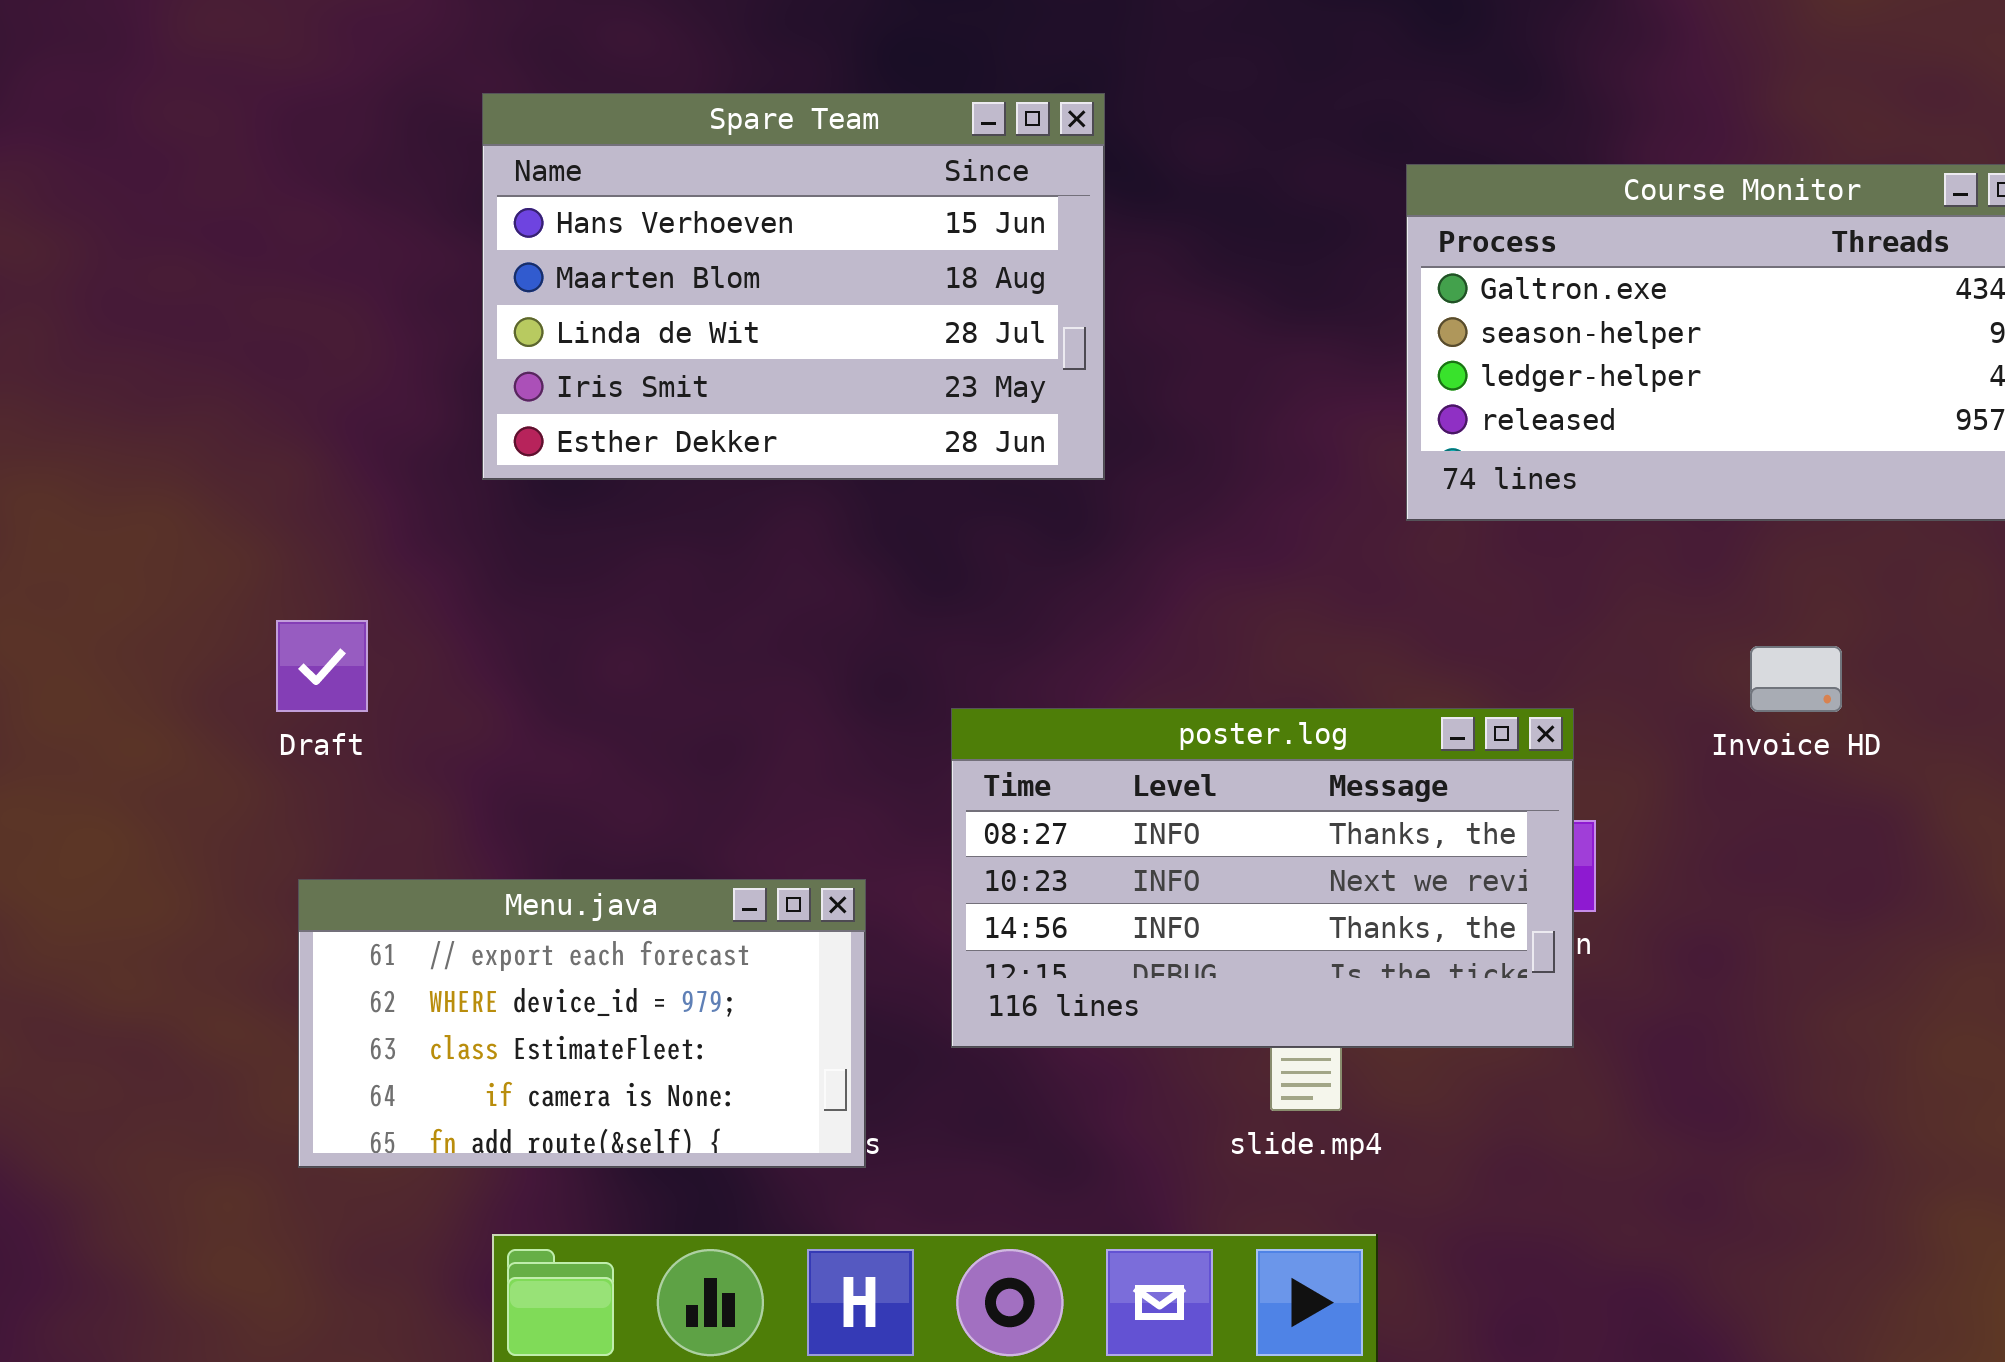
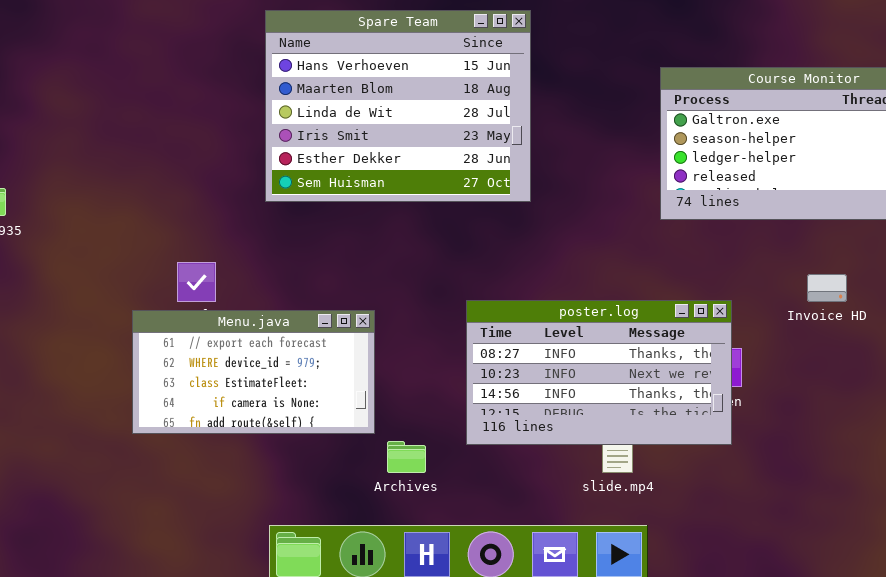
Spare Team: [482,93,1105,480] -> [265,10,531,202], resized
Menu.java: [298,879,866,1168] -> [132,310,375,434], moved

